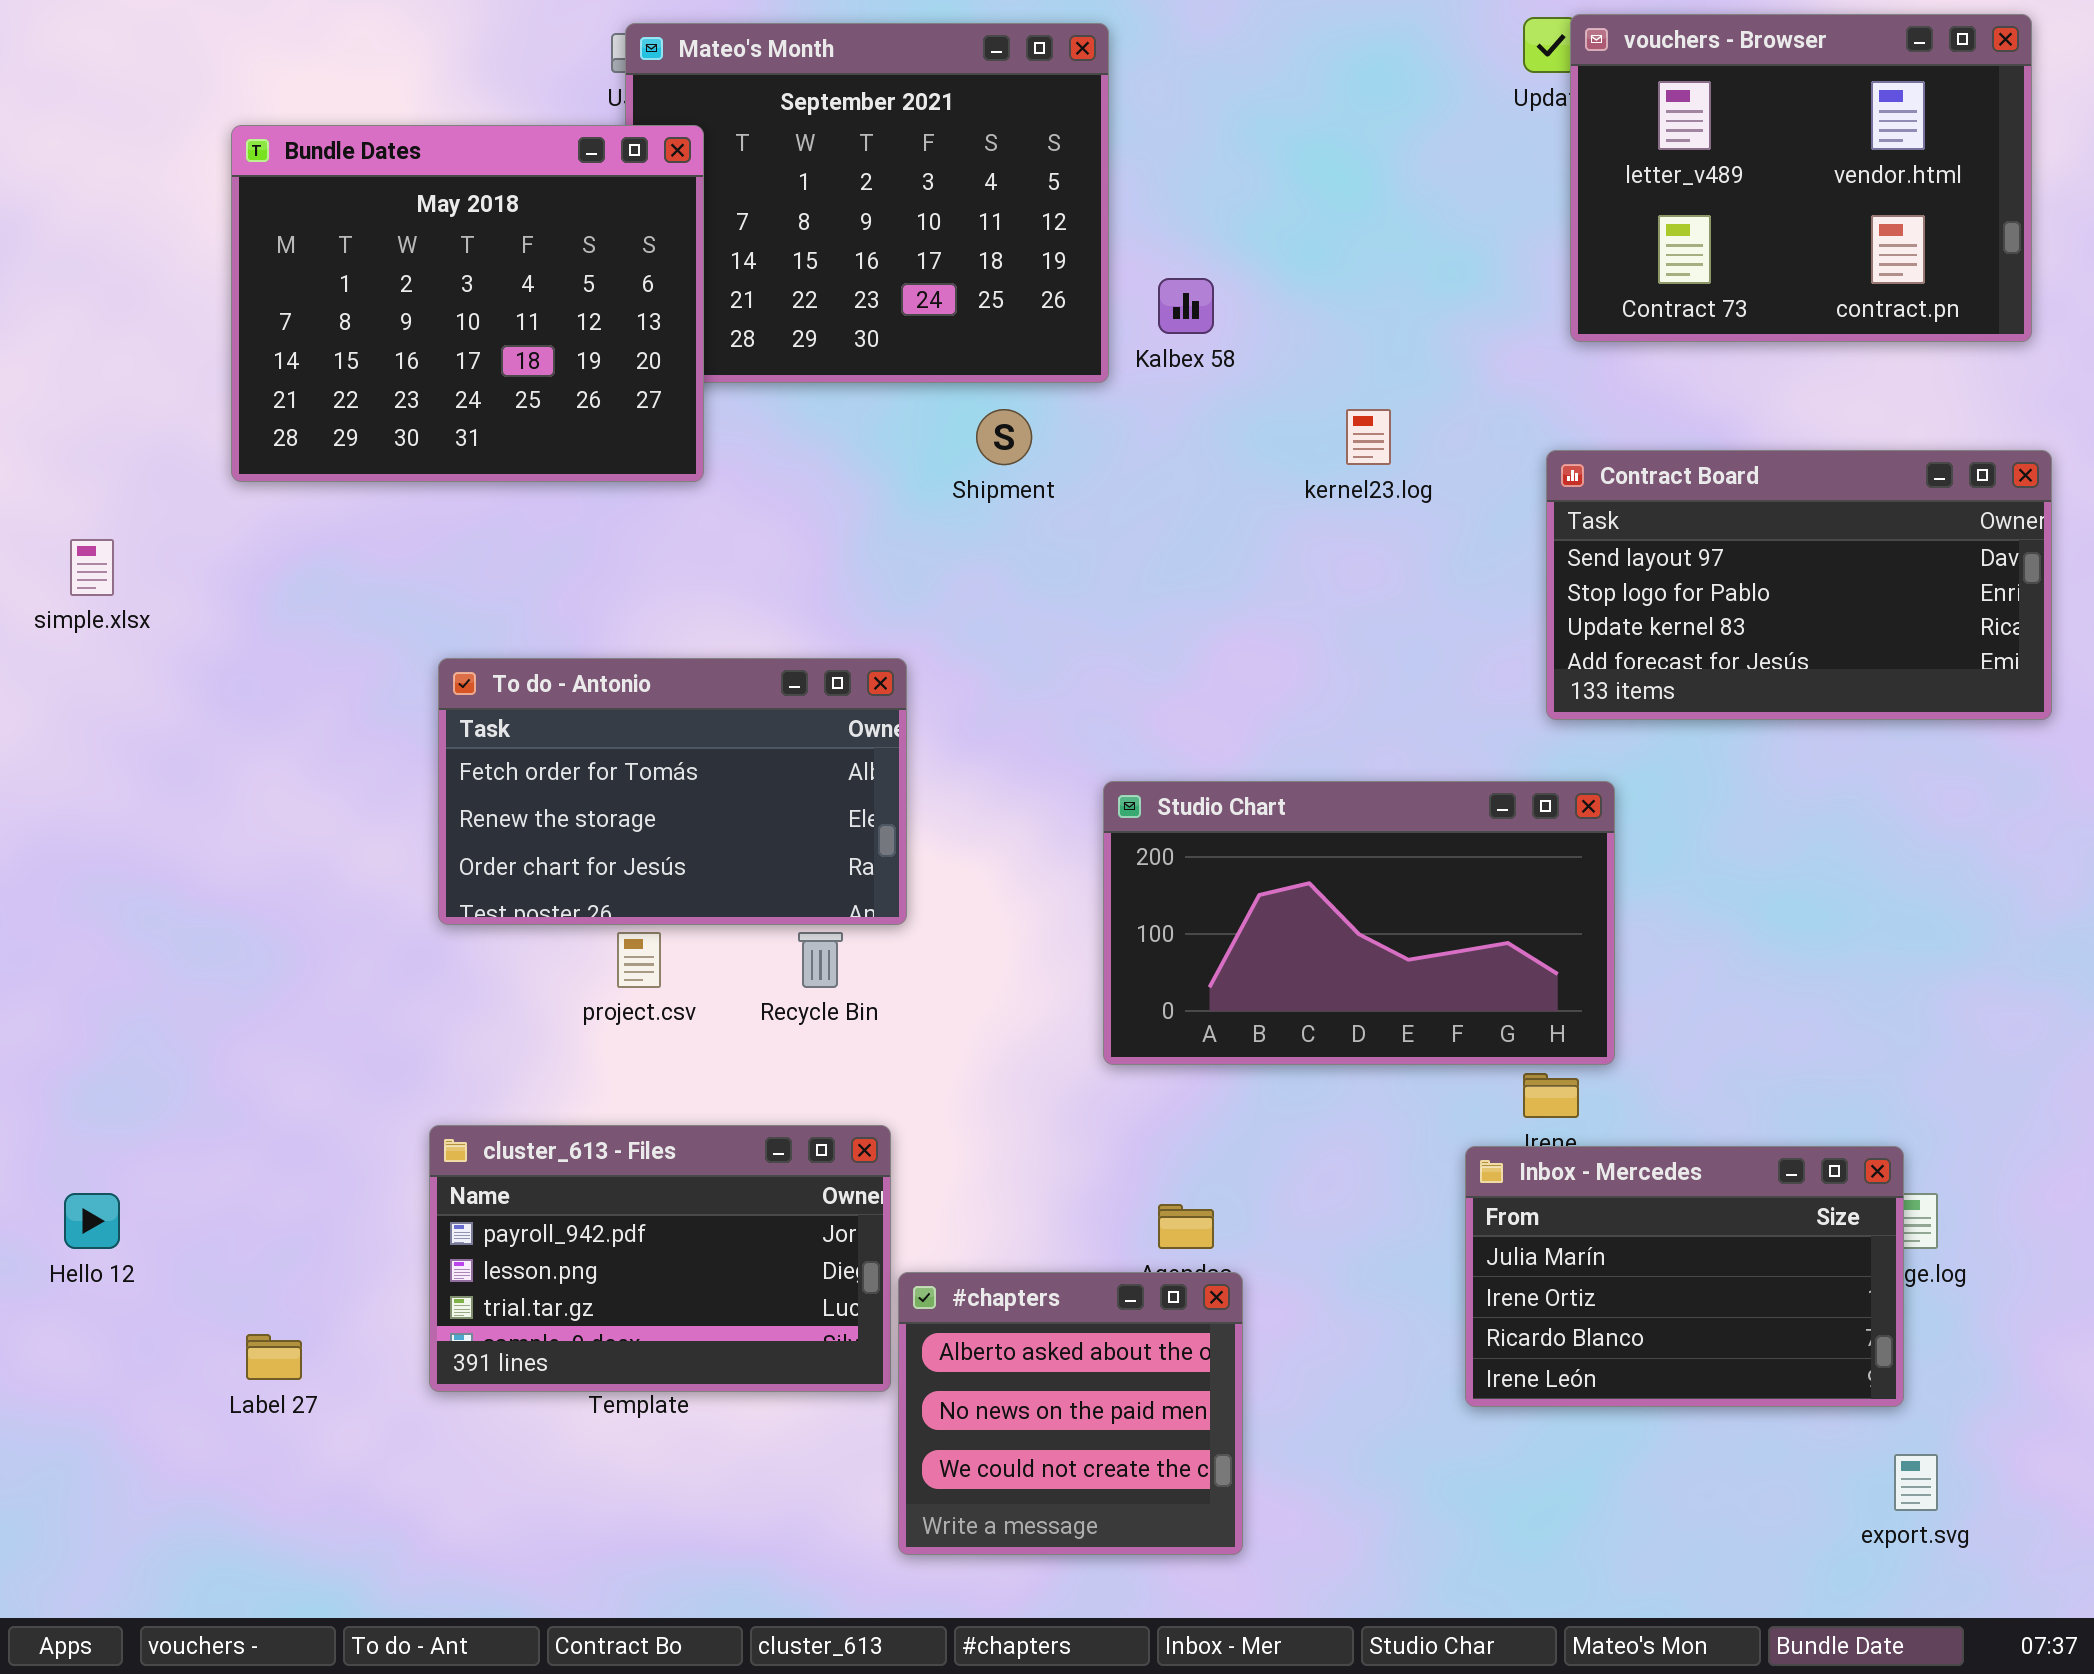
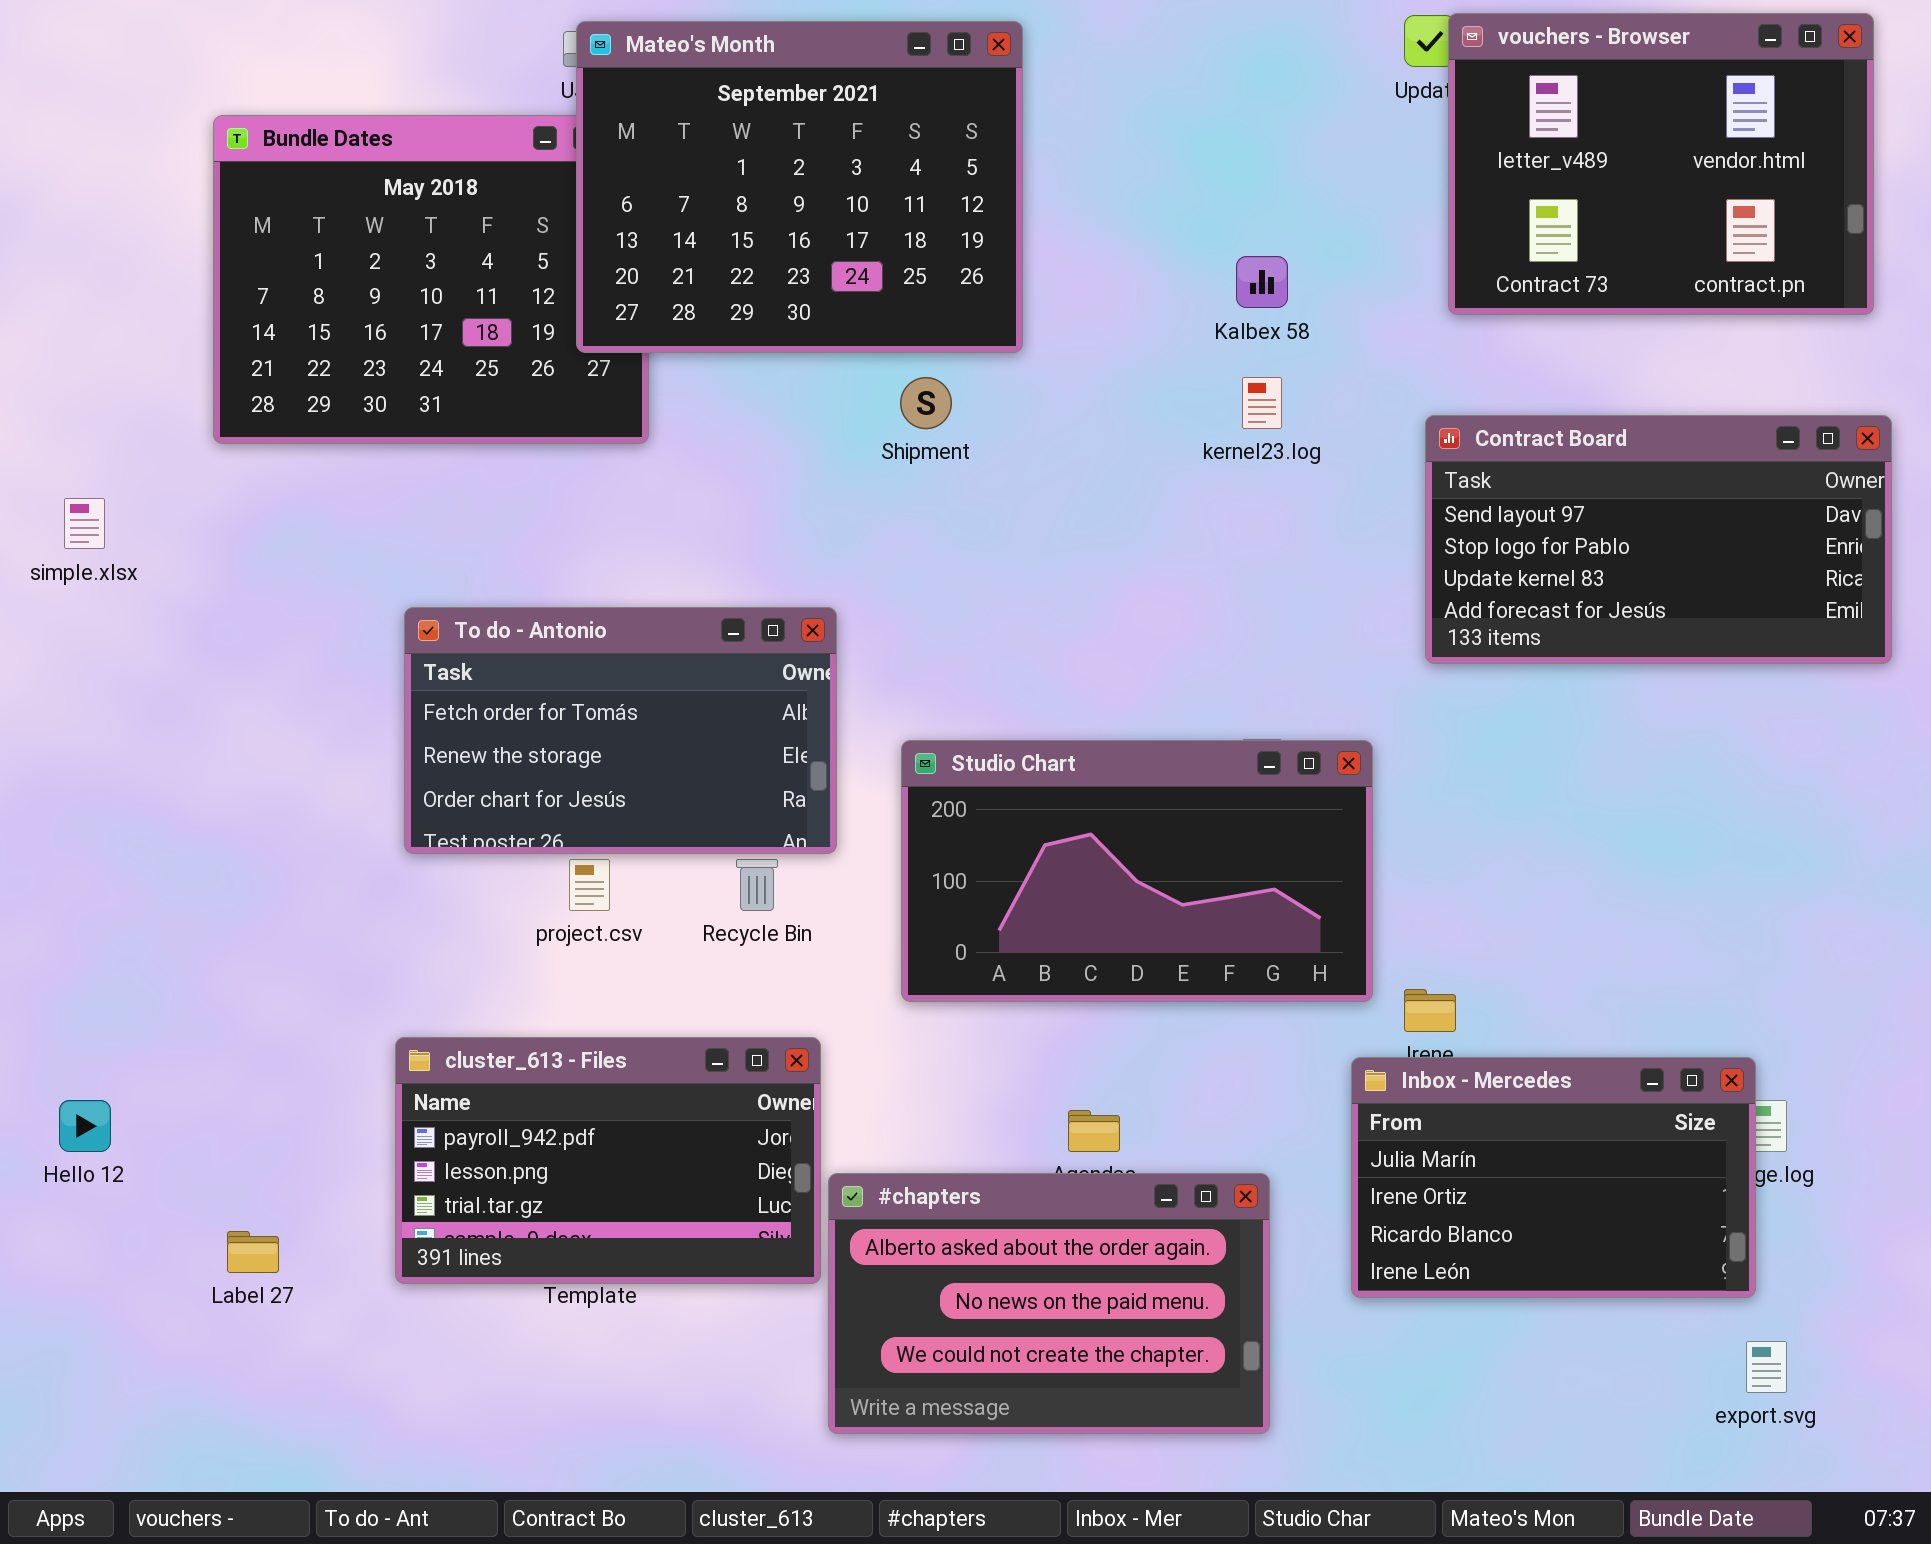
Mateo's Month: [625,23,1109,383] -> [576,21,1023,353], raised
Kalbex 58: [1158,278,1214,334] -> [1236,256,1288,308], moved
Studio Chart: [1103,781,1615,1065] -> [901,740,1373,1002], moved
#chapters: [898,1272,1243,1555] -> [828,1173,1270,1434], resized

